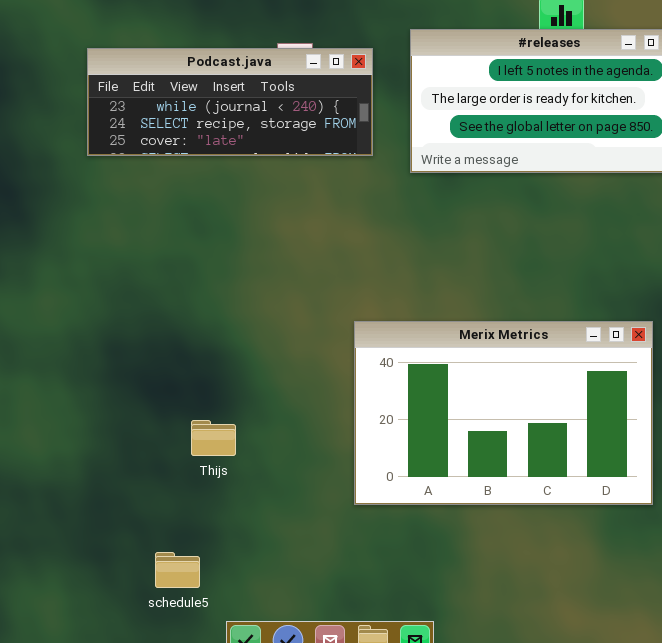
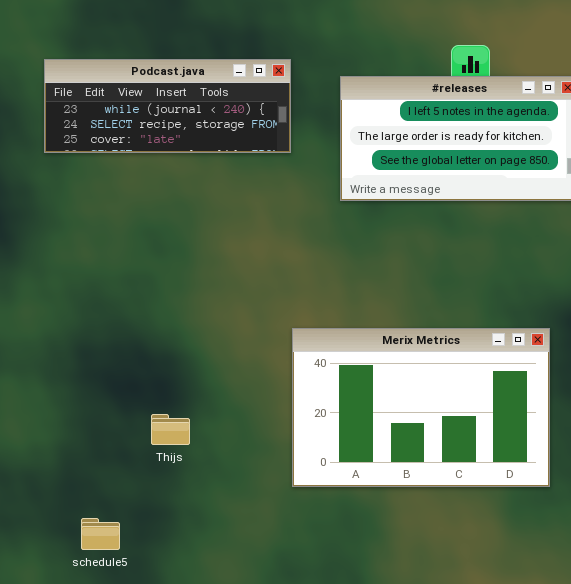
Podcast.java: [87,48,373,156] -> [44,59,291,153], moved
schedule5: [155,552,200,588] -> [81,518,120,550], moved

